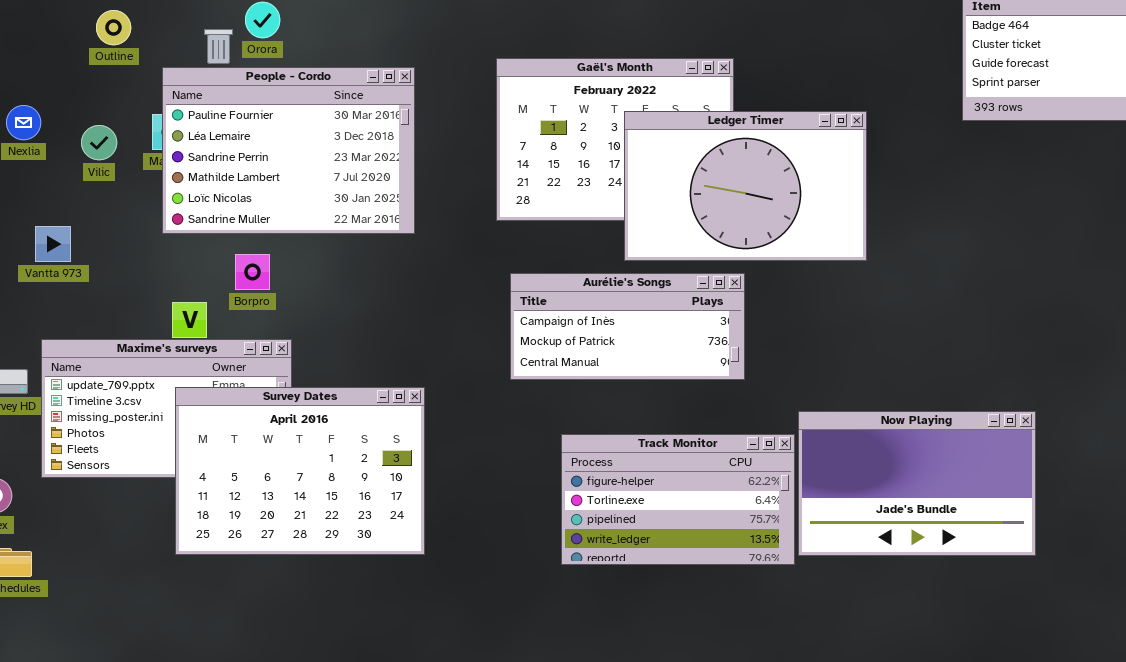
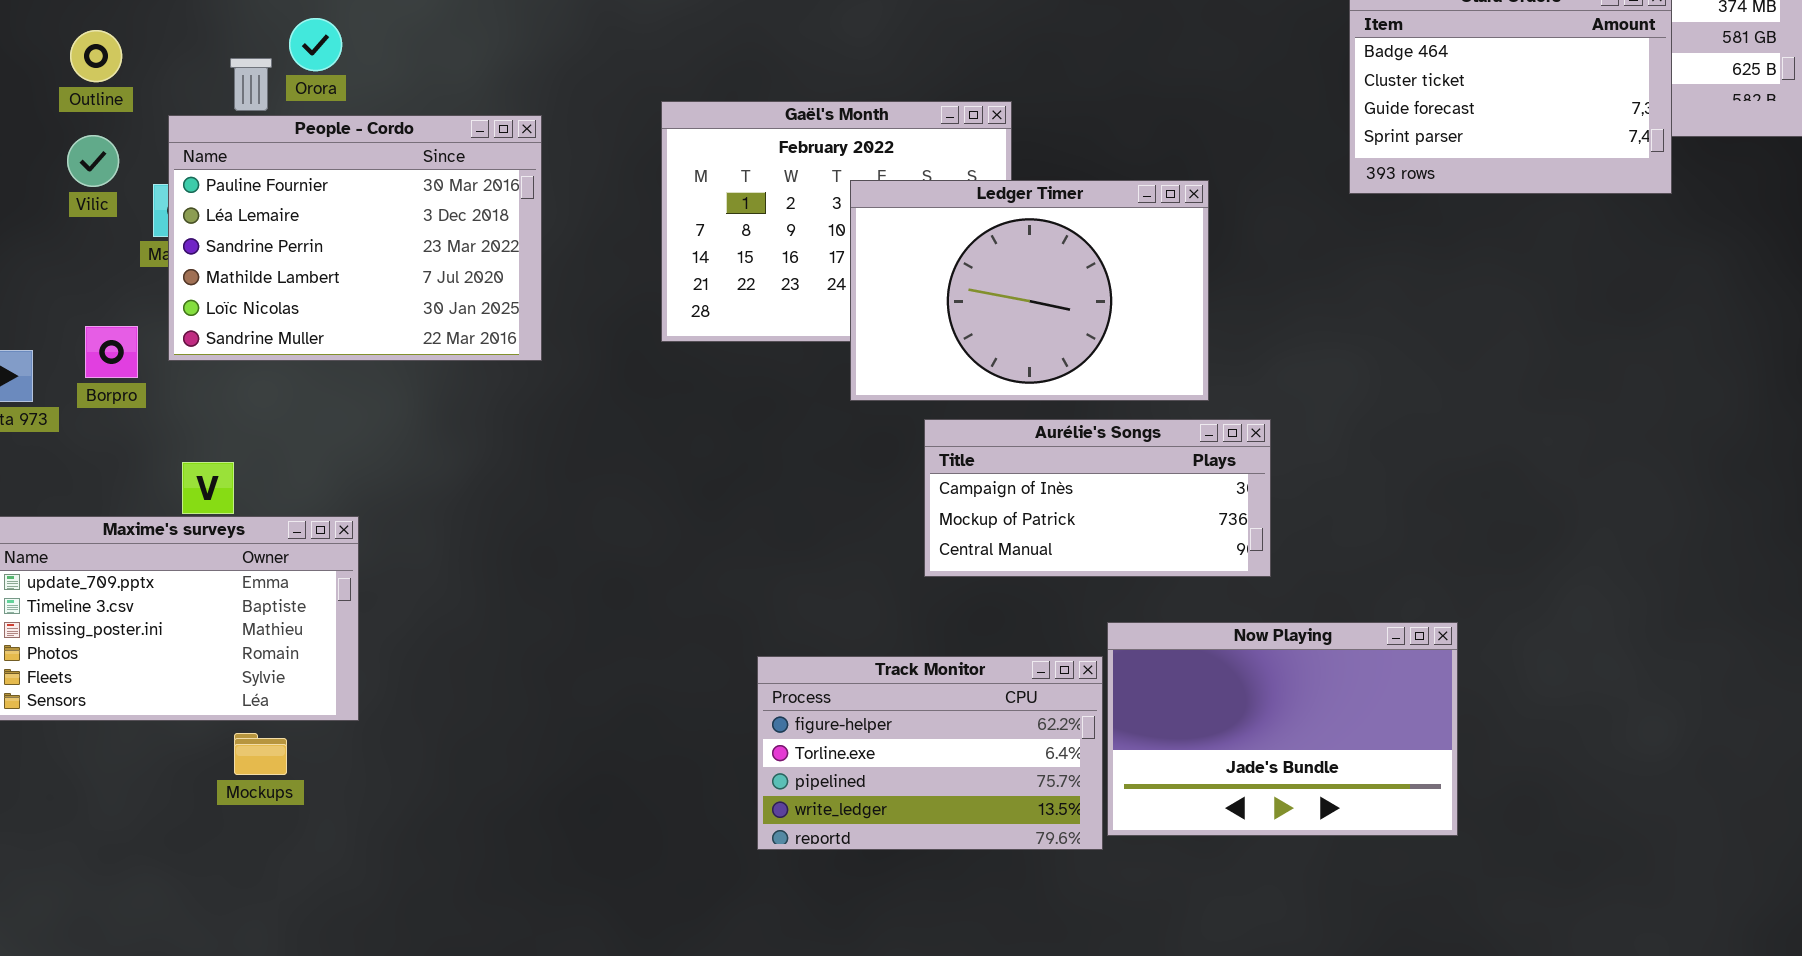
Vilic: [81,125,117,160] -> [67,135,119,187], moved
Borpro: [235,254,270,290] -> [85,326,138,378], moved
Aurélie's Songs: [510,273,745,380] -> [924,419,1271,577], moved
Survey Dates: [175,387,425,555] -> none, closed

